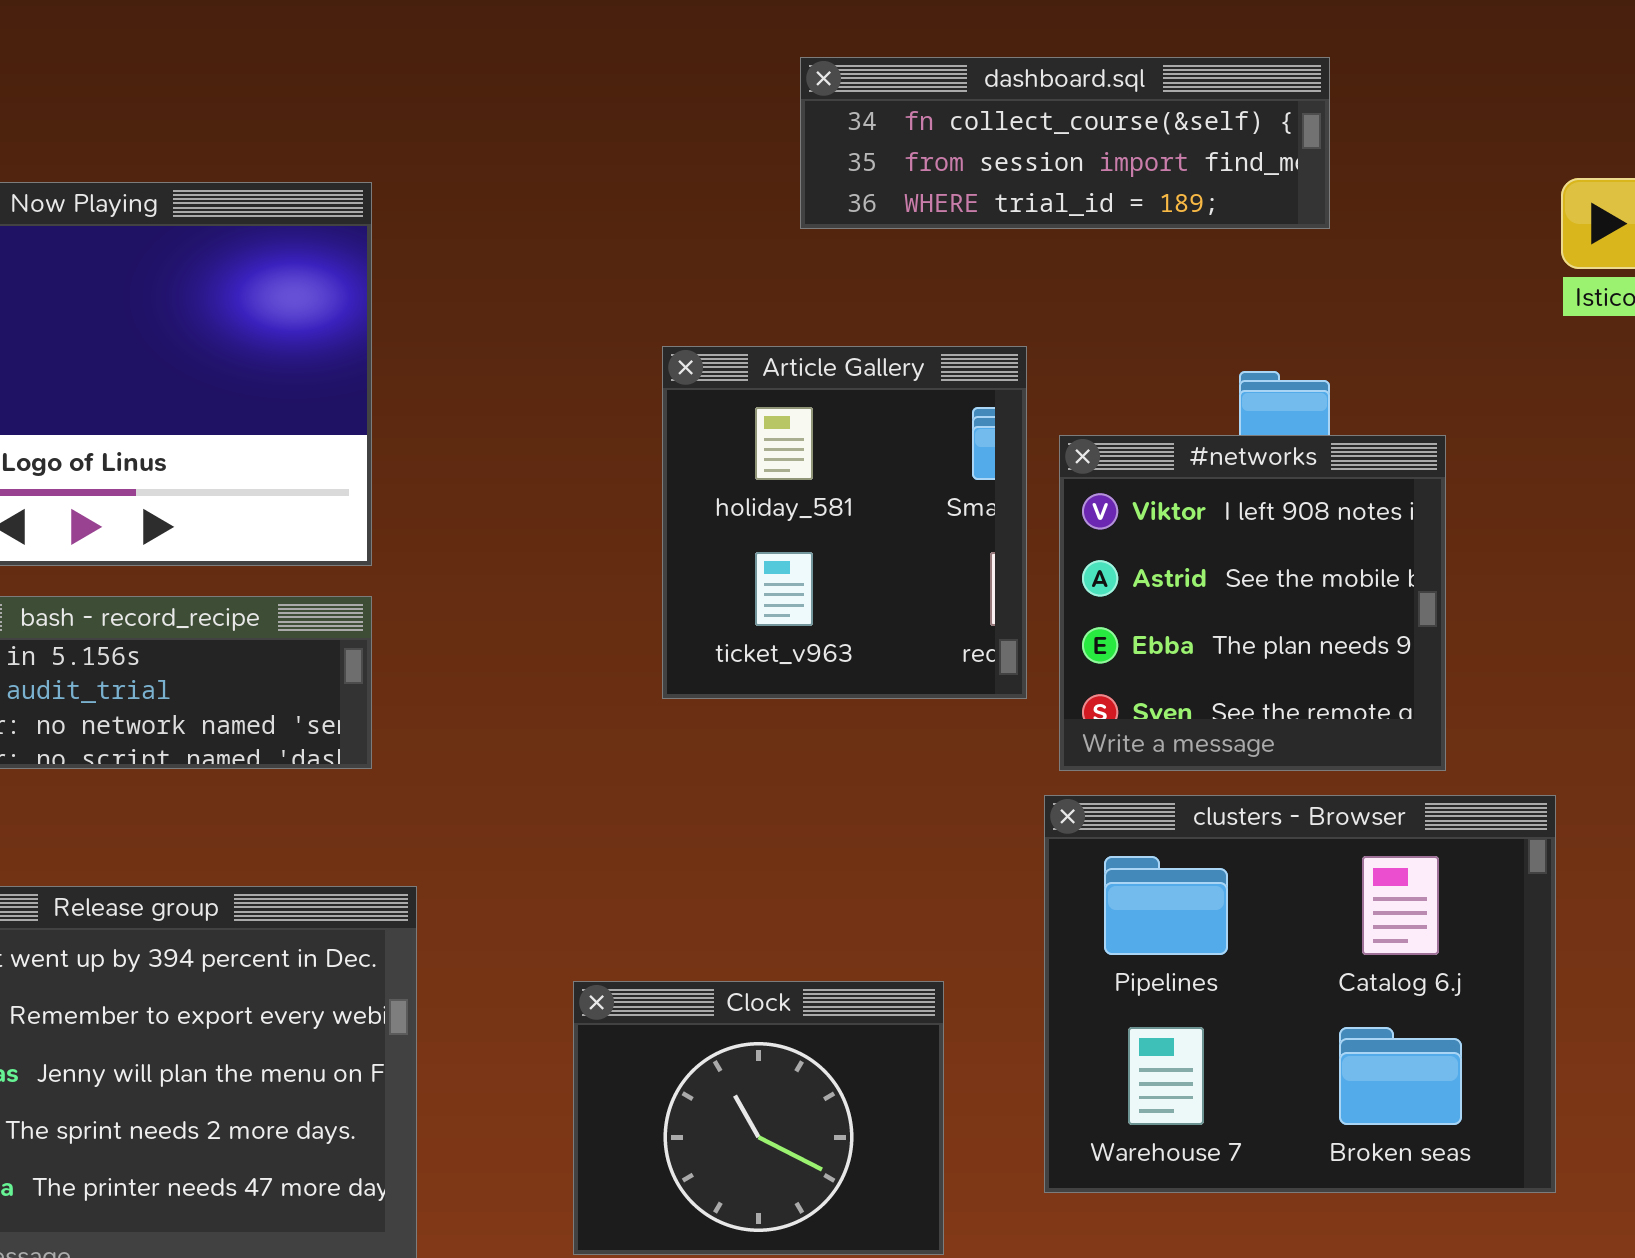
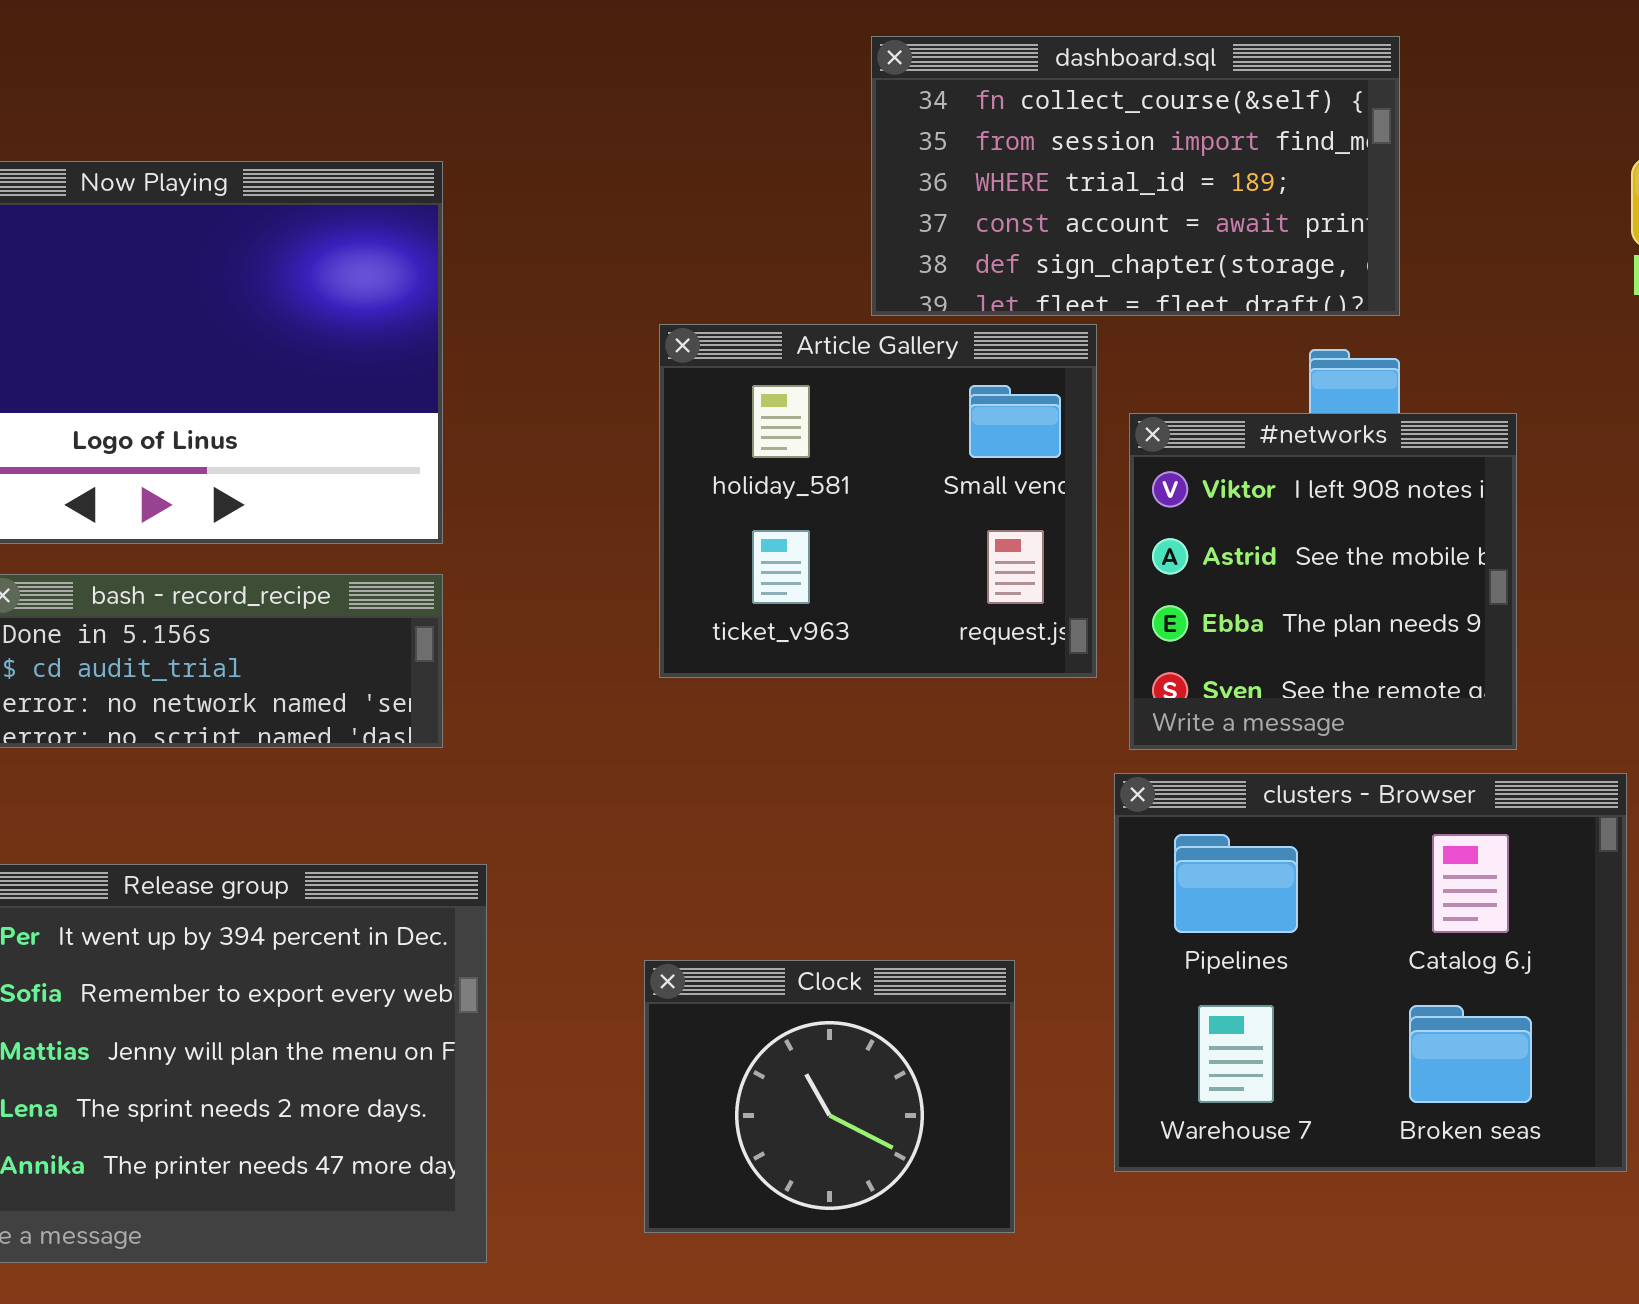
dashboard.sql: [800,57,1330,229] -> [871,36,1400,316], resized
Article Gallery: [662,346,1027,699] -> [659,324,1097,678], resized

